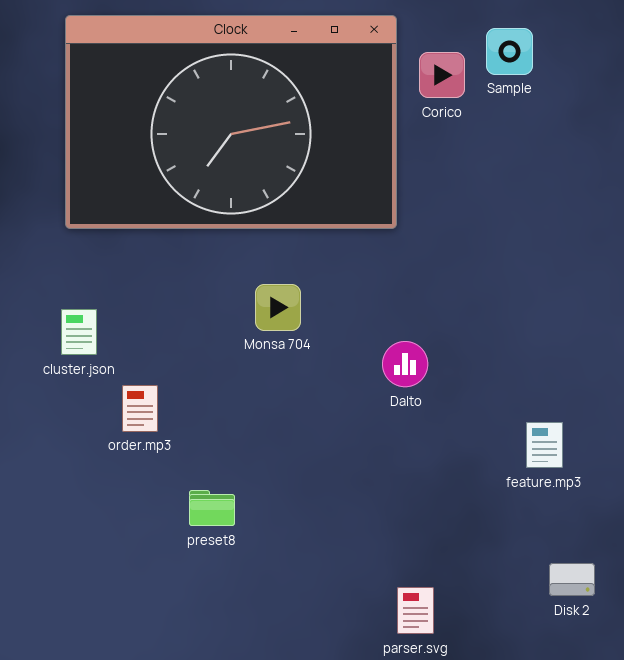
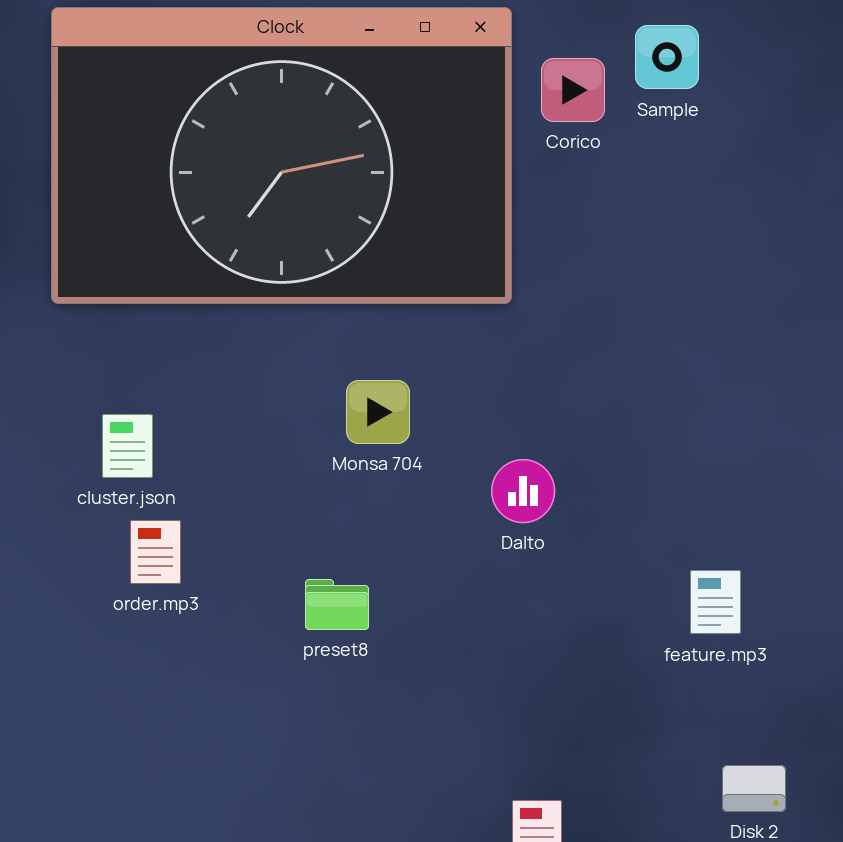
Monsa 704: [255,284,301,331] -> [346,380,410,444], moved
cluster.json: [61,309,97,355] -> [102,414,153,478], moved
preset8: [189,490,235,526] -> [305,579,369,630], moved

